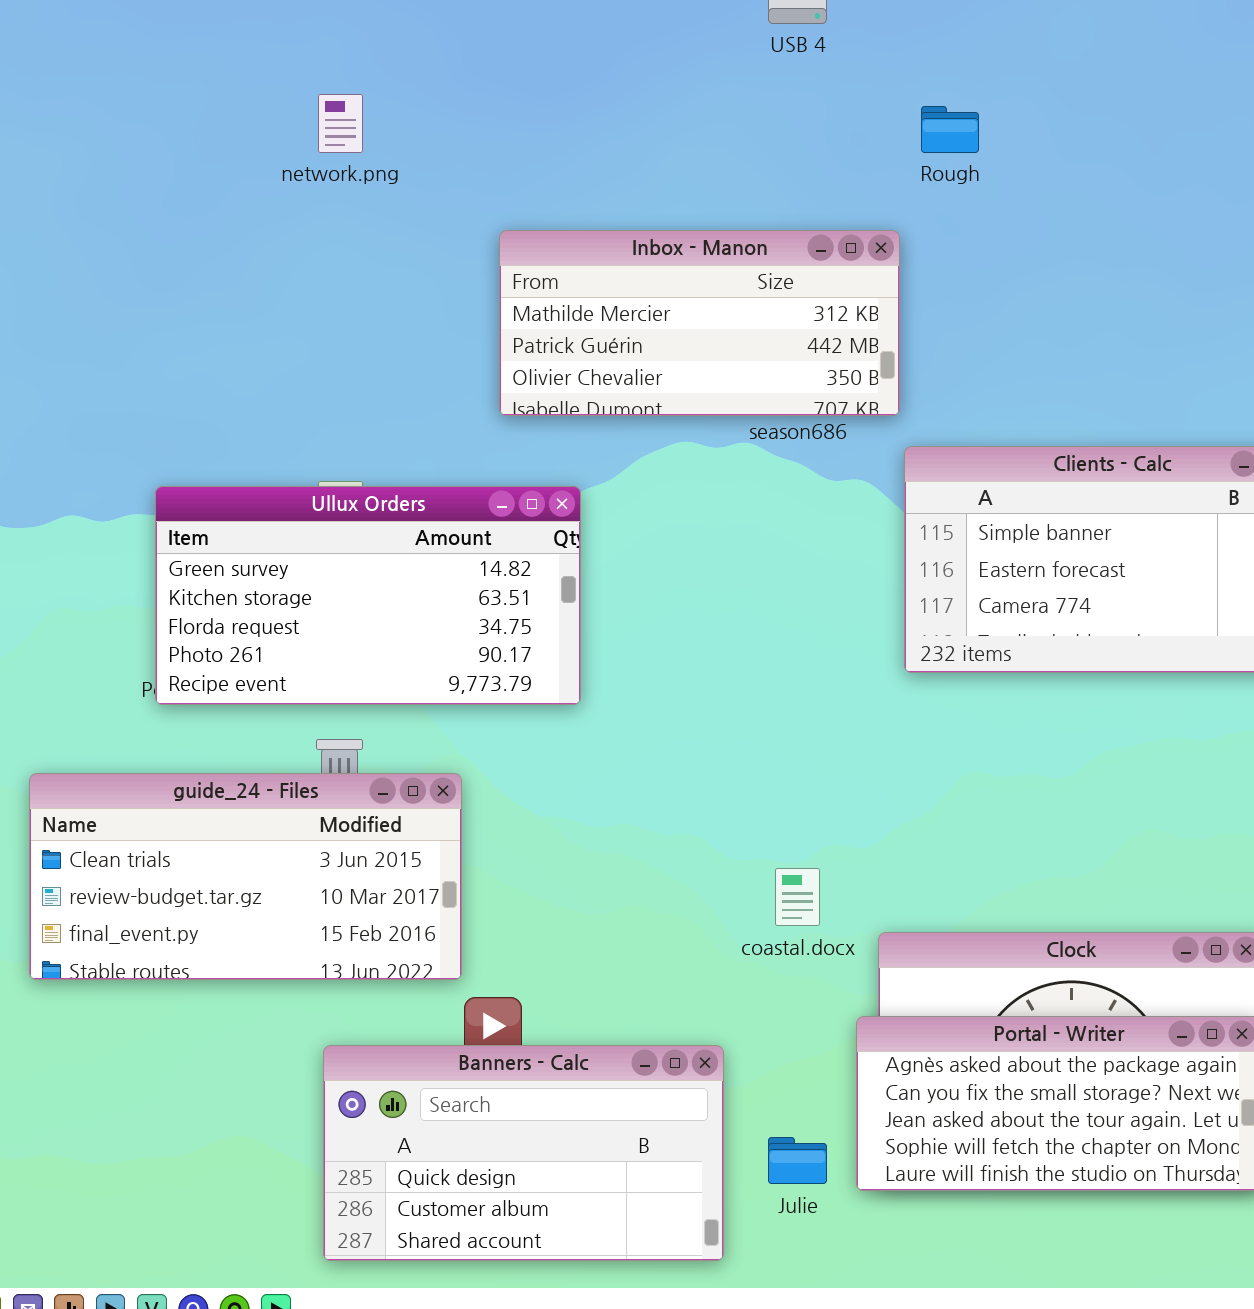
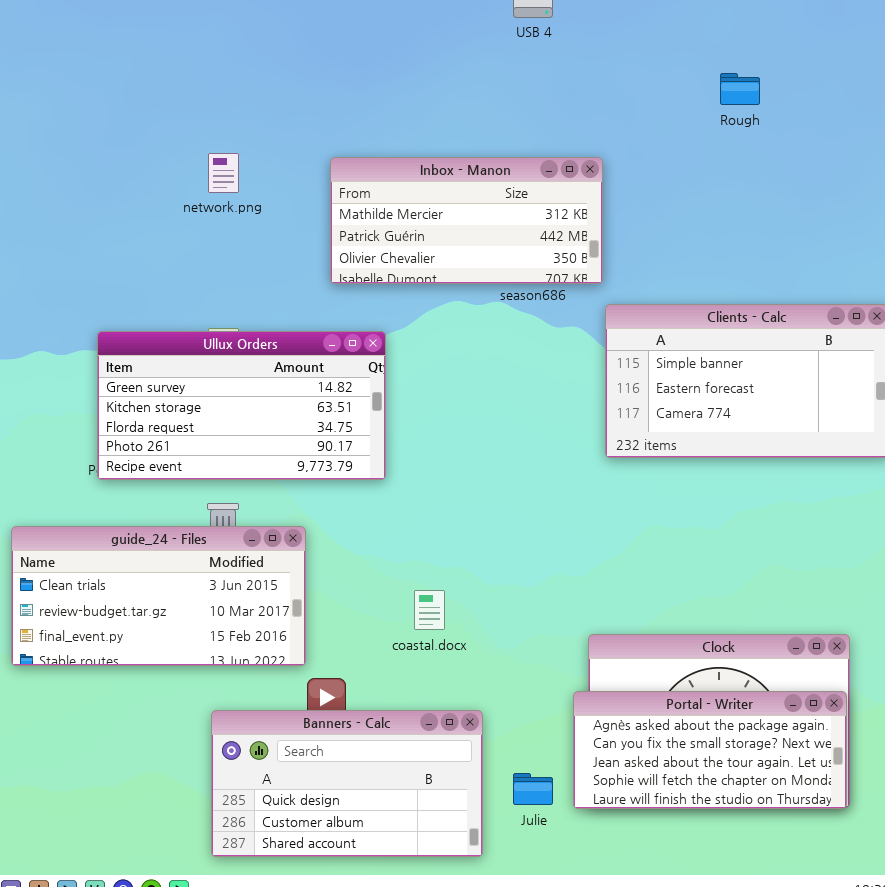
network.png: [318,94,363,153] -> [208,153,239,193], moved
Rough: [921,106,979,153] -> [720,73,760,105], moved
coastal.docx: [775,868,820,926] -> [414,590,445,630], moved

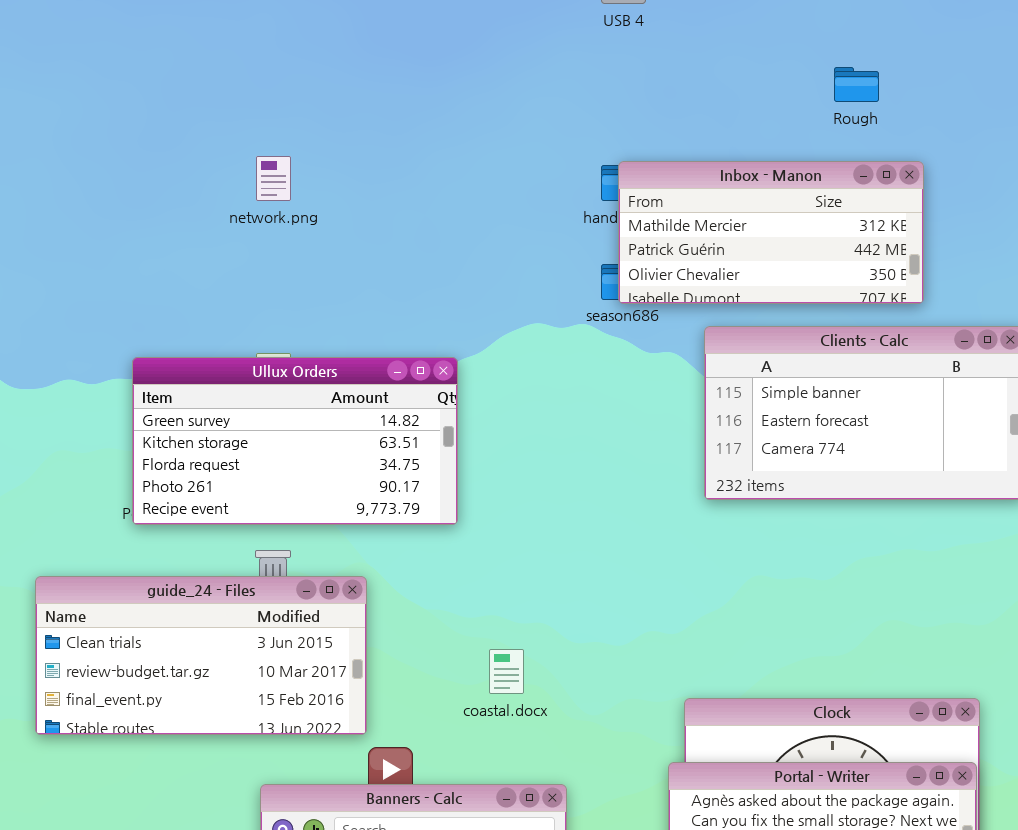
Inbox - Manon: [330,157,603,284] -> [618,161,924,304], moved

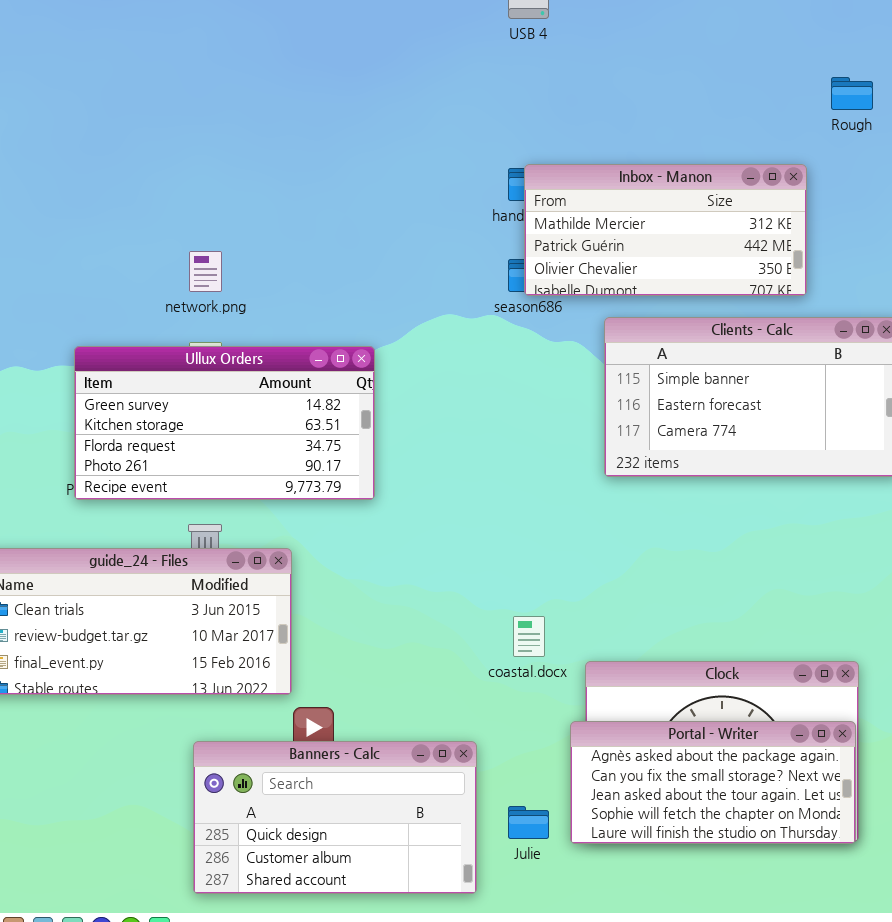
Rough: [834,67,879,102] -> [831,77,873,110], moved
network.png: [256,156,291,201] -> [189,251,222,292], moved
coastal.docx: [489,649,524,694] -> [513,616,545,657], moved

